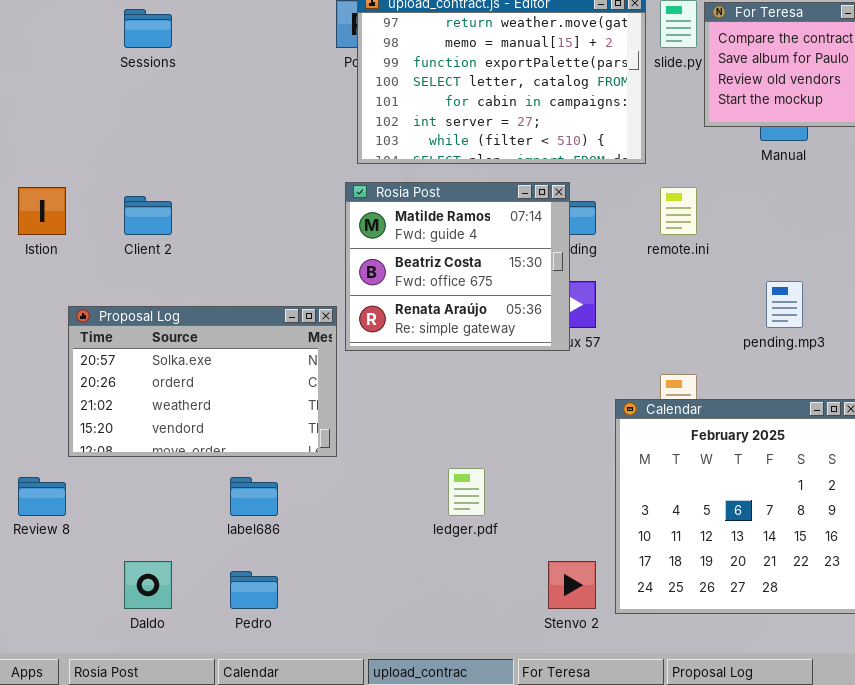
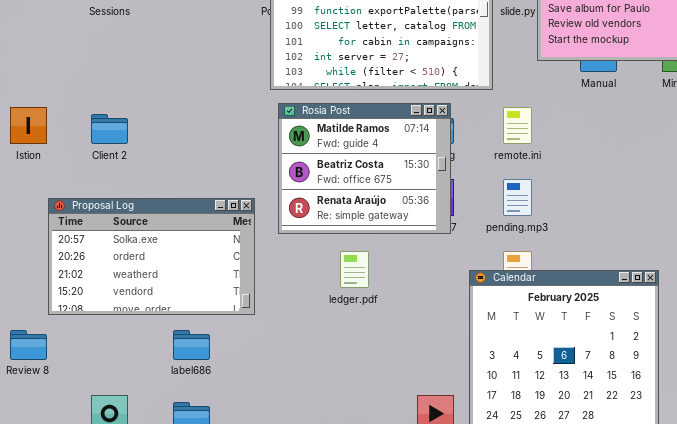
Rosia Post: [345,182,570,351] -> [278,103,451,234], moved
pending.mp3: [766,281,803,328] -> [503,179,532,216], moved
ledger.pdf: [448,468,485,516] -> [340,251,369,288], moved

